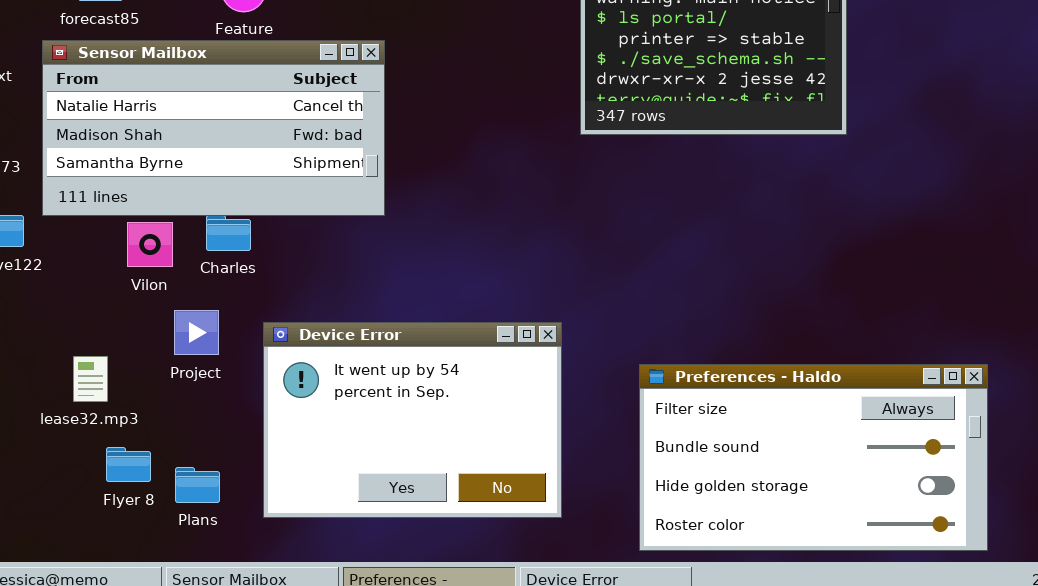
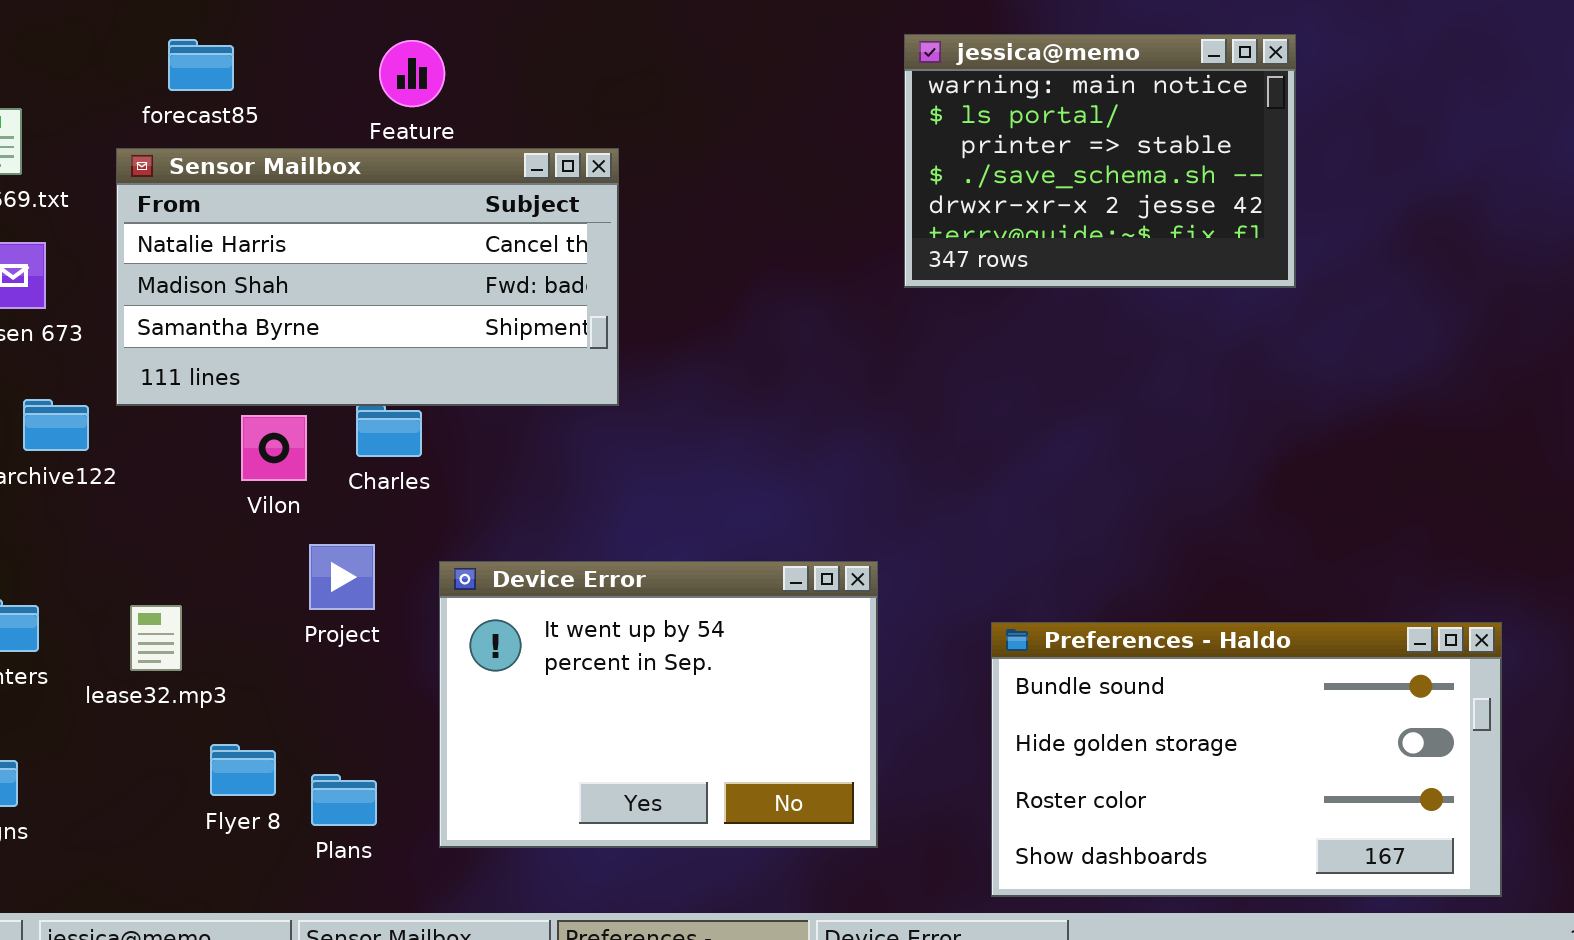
lease32.mp3: [73,356,108,402] -> [130,605,182,671], moved
Preferences - Haldo: [639,364,988,551] -> [991,622,1502,897], scrolled down 1 row

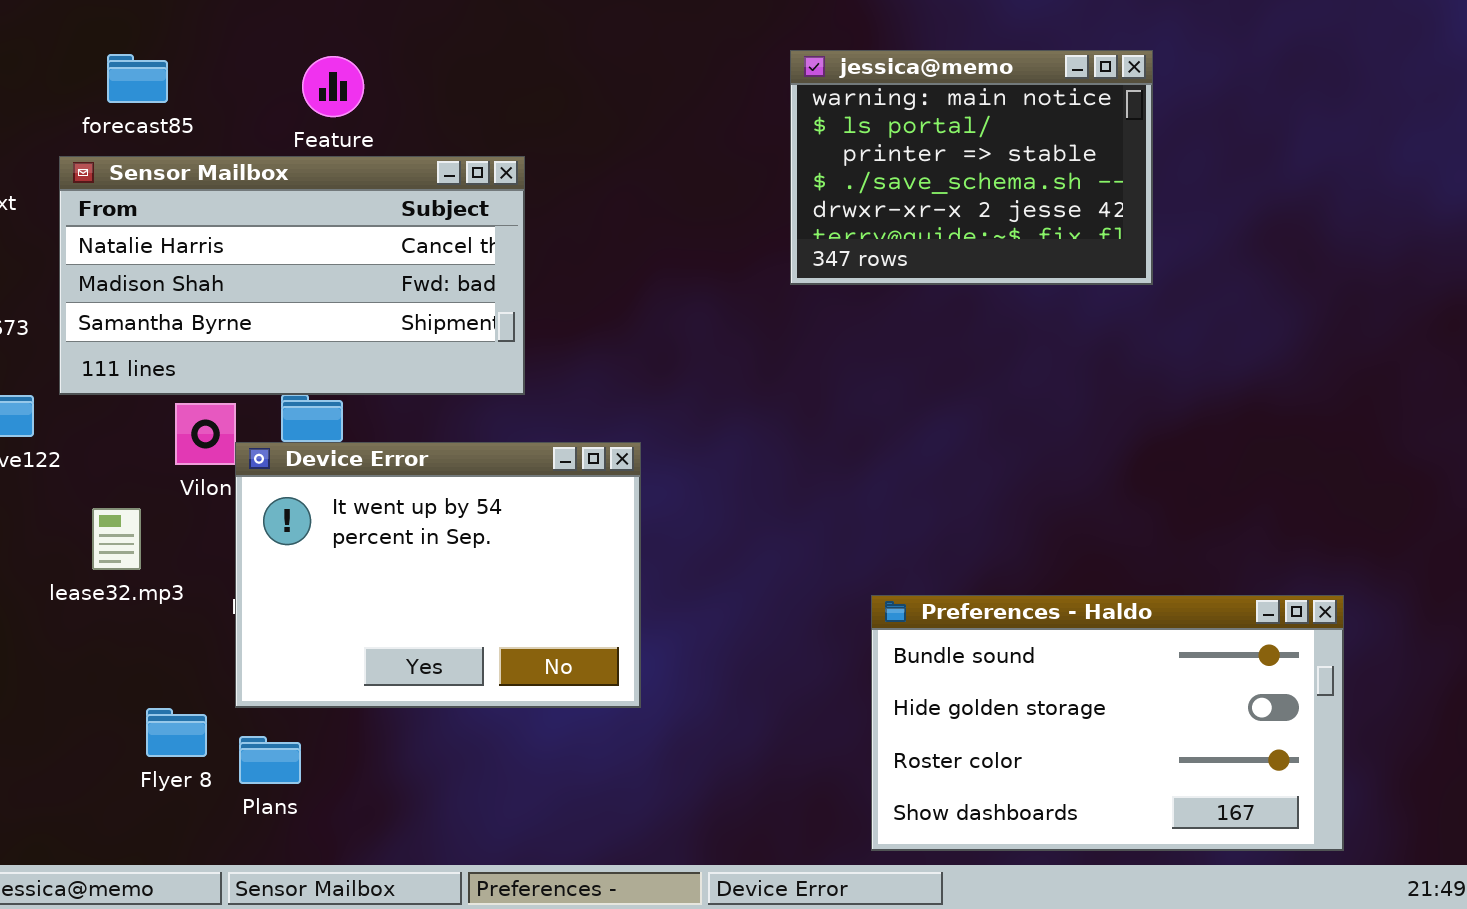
Device Error: [439,561,878,848] -> [235,442,641,708], moved
lease32.mp3: [130,605,182,671] -> [92,508,141,570], moved

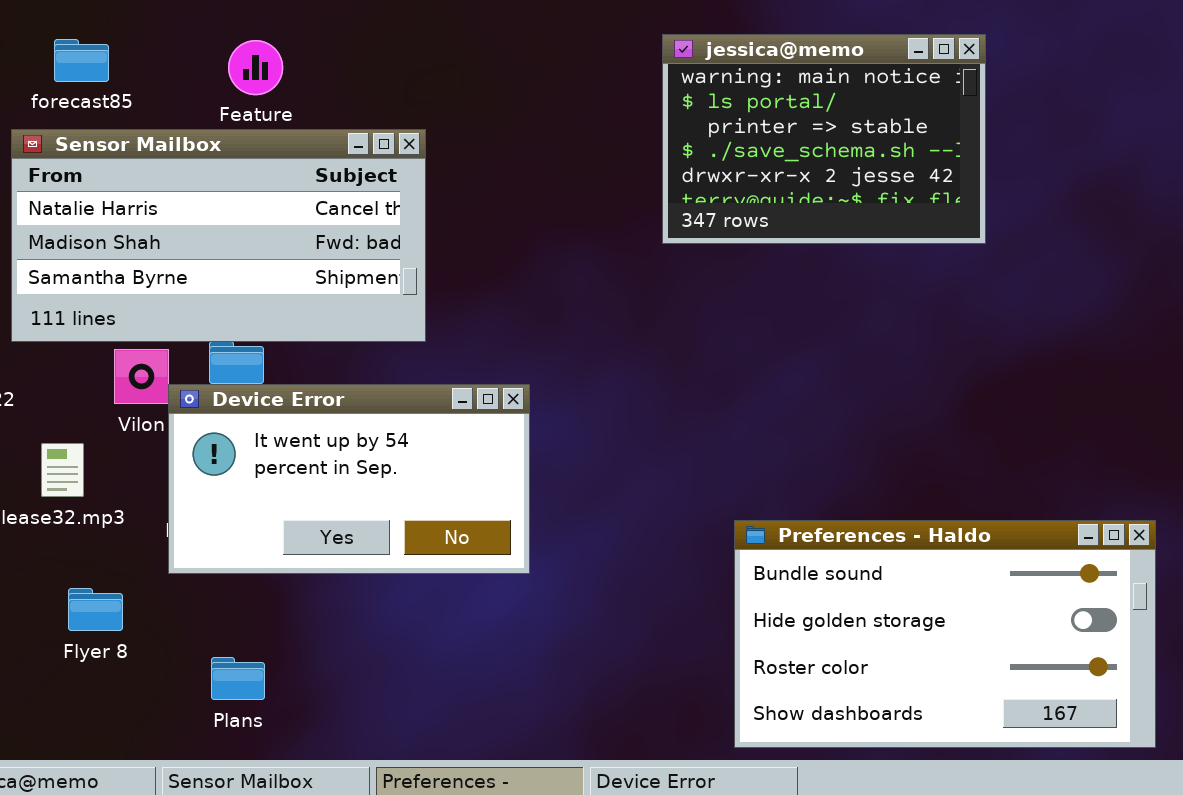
Device Error: [235,442,641,708] -> [168,384,530,574], resized
Flyer 8: [146,708,207,757] -> [68,588,123,631], moved
Plans: [239,736,301,784] -> [211,657,265,700], moved

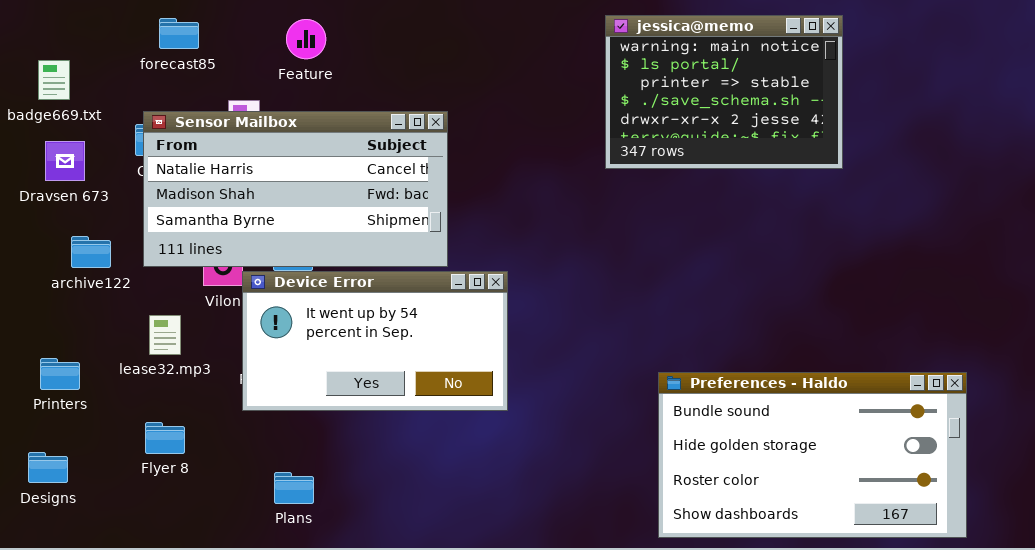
Sensor Mailbox: [11,129,426,342] -> [143,111,448,267], moved
Flyer 8: [68,588,123,631] -> [145,422,185,454], moved

